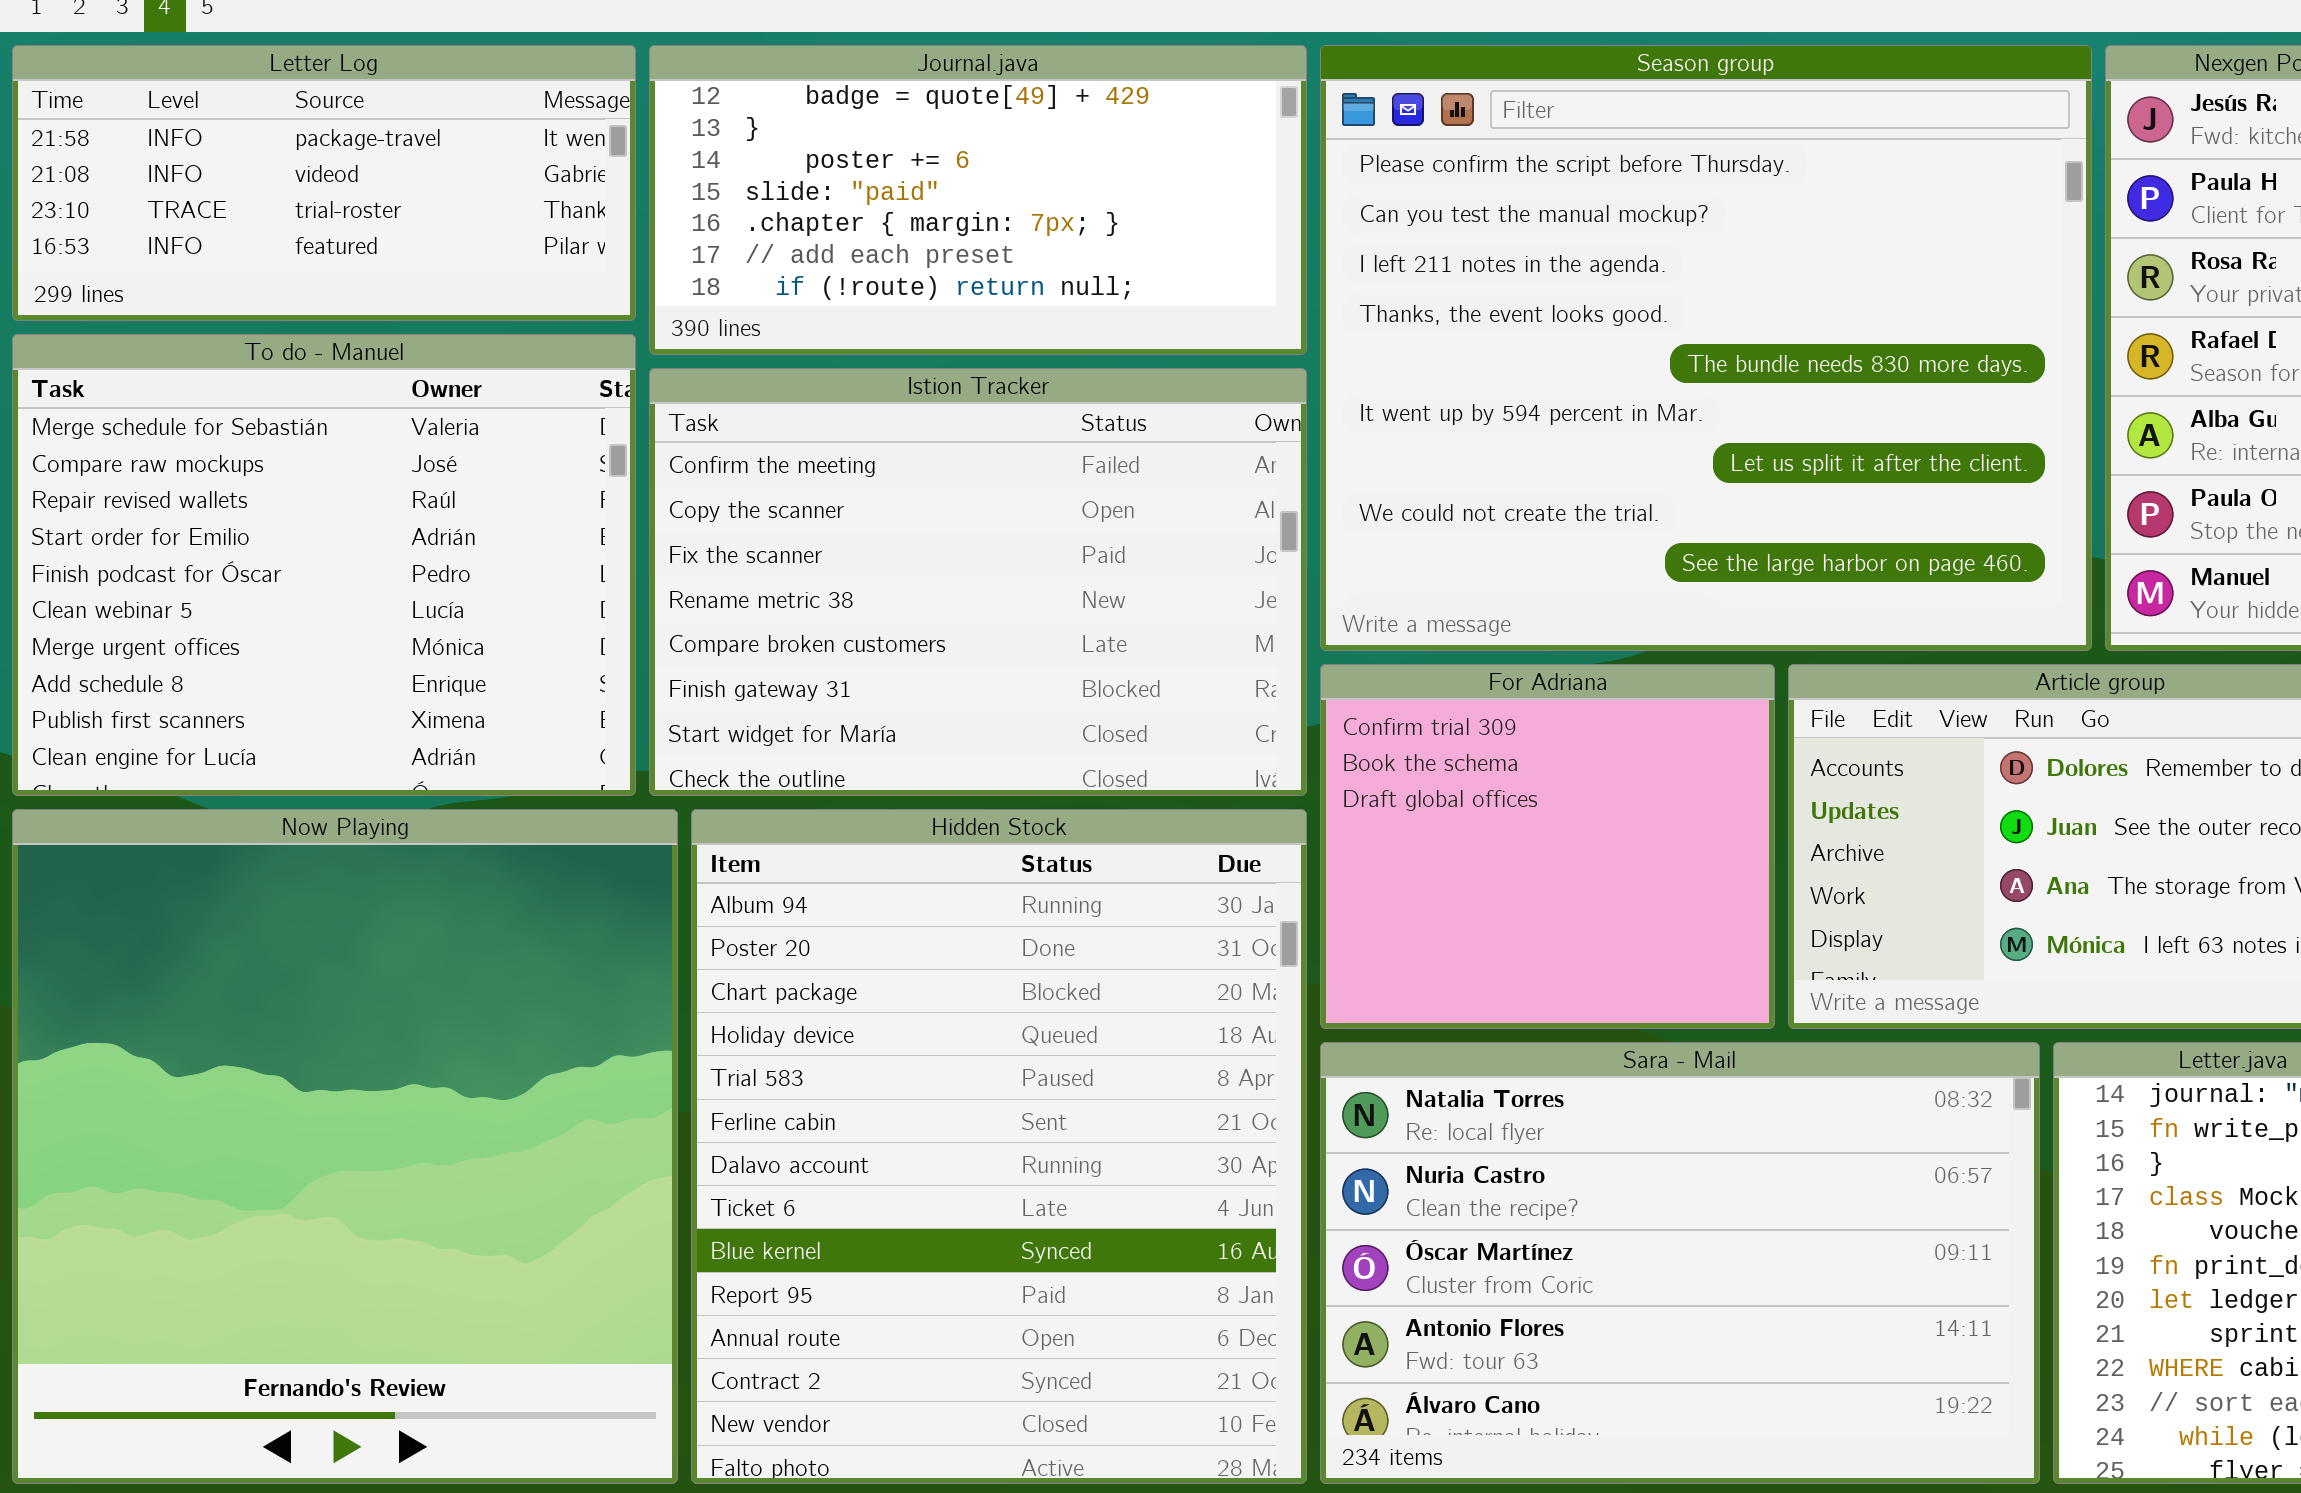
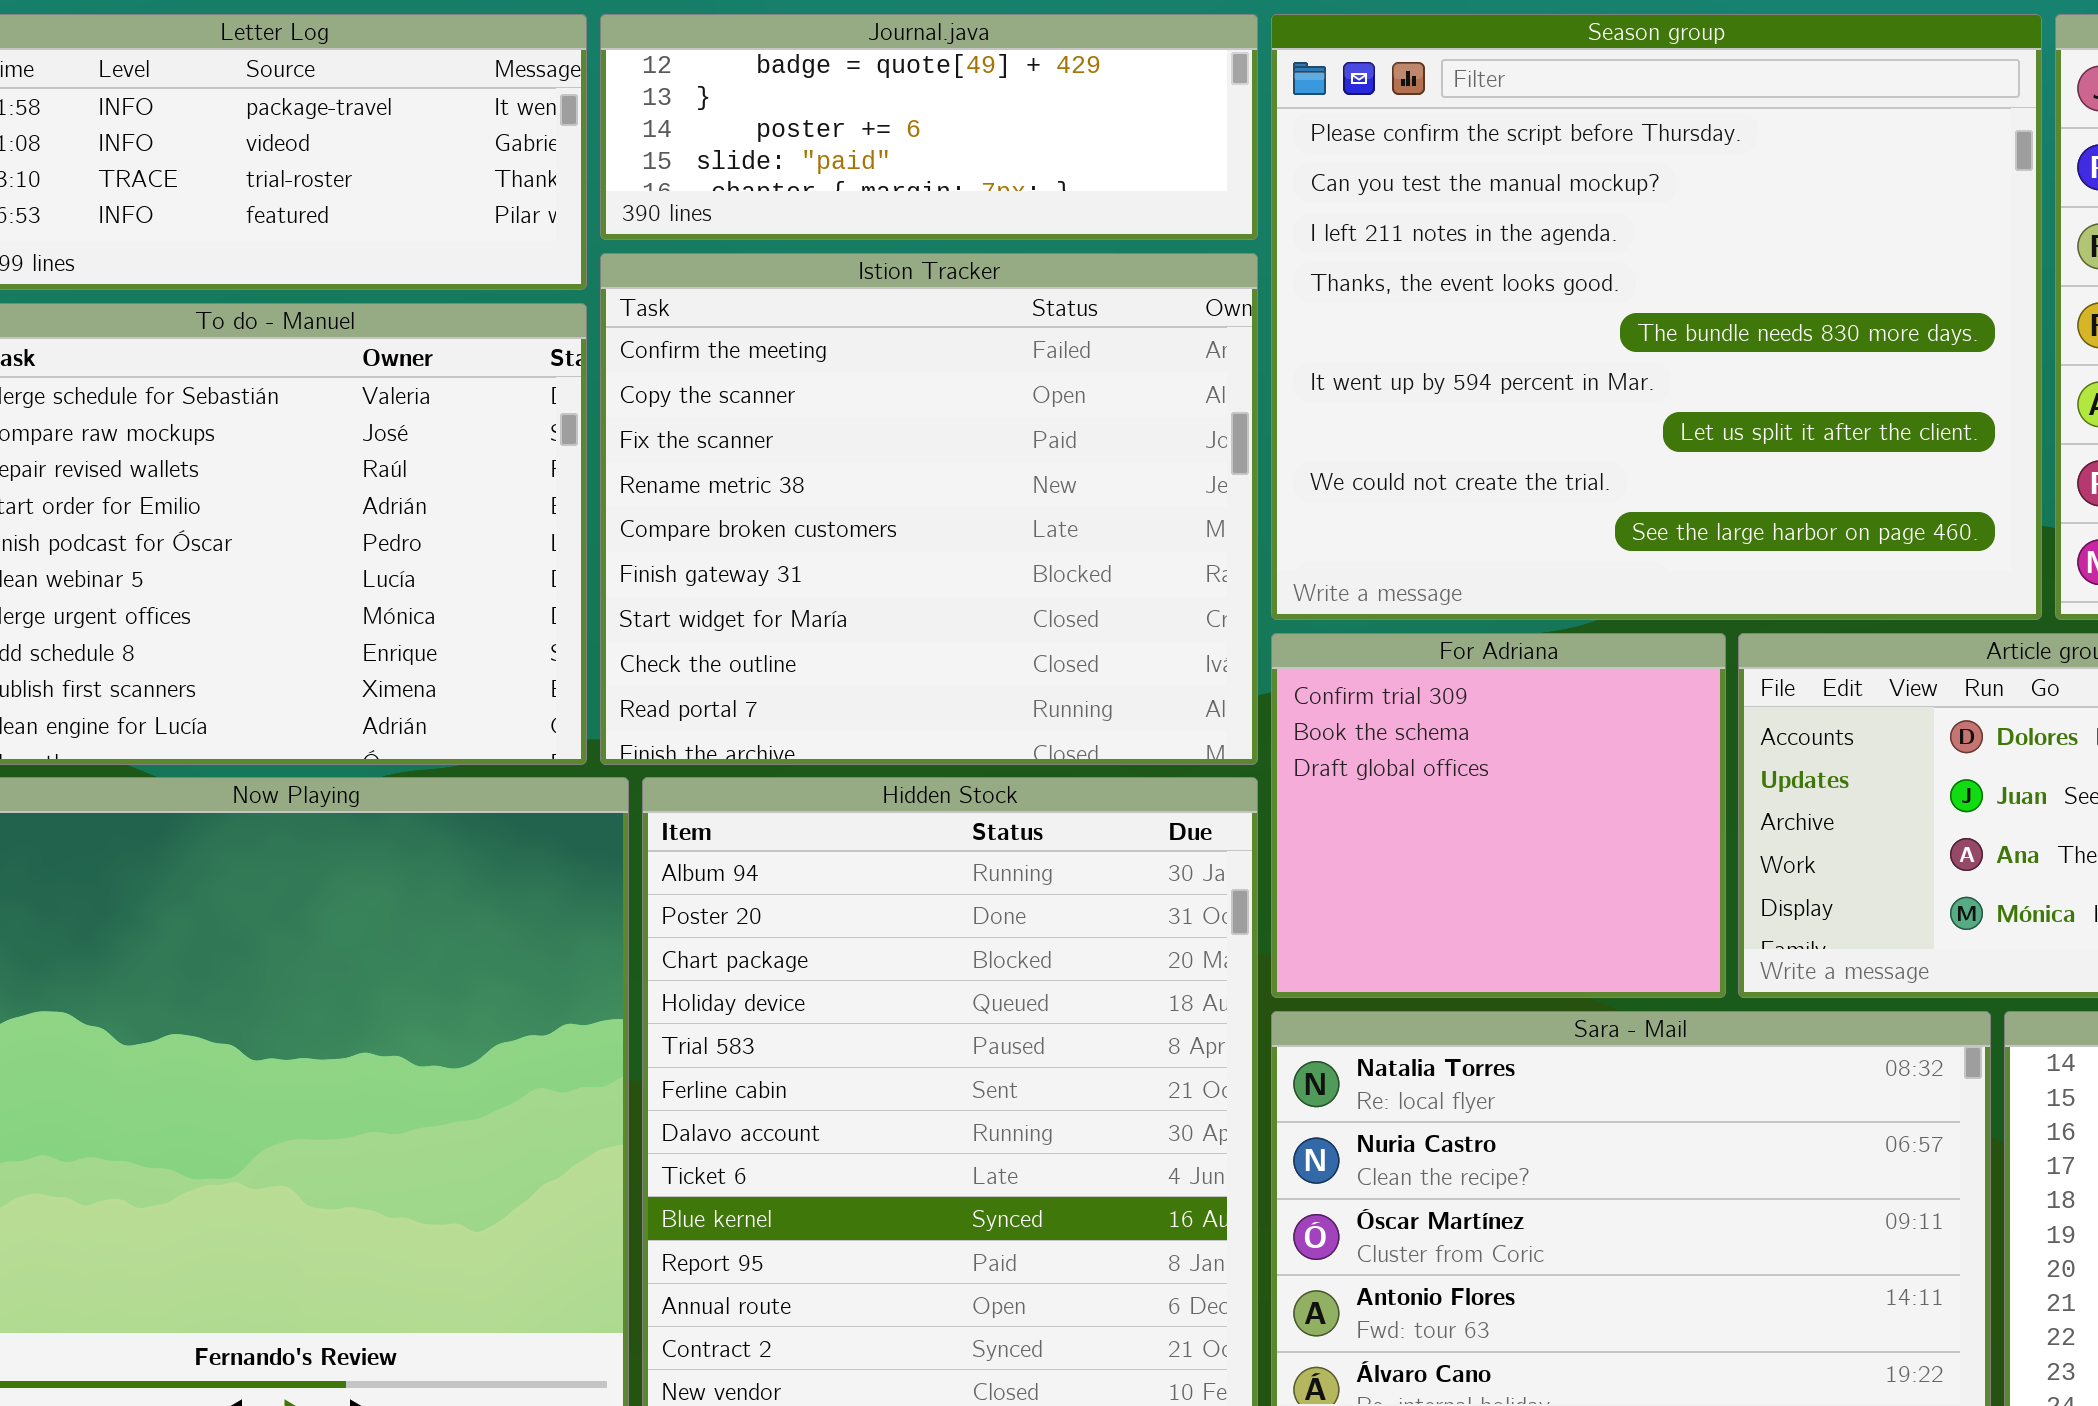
Journal.java: [649,45,1307,355] -> [600,14,1258,240], resized
Istion Tracker: [649,368,1307,796] -> [600,253,1258,765], resized

